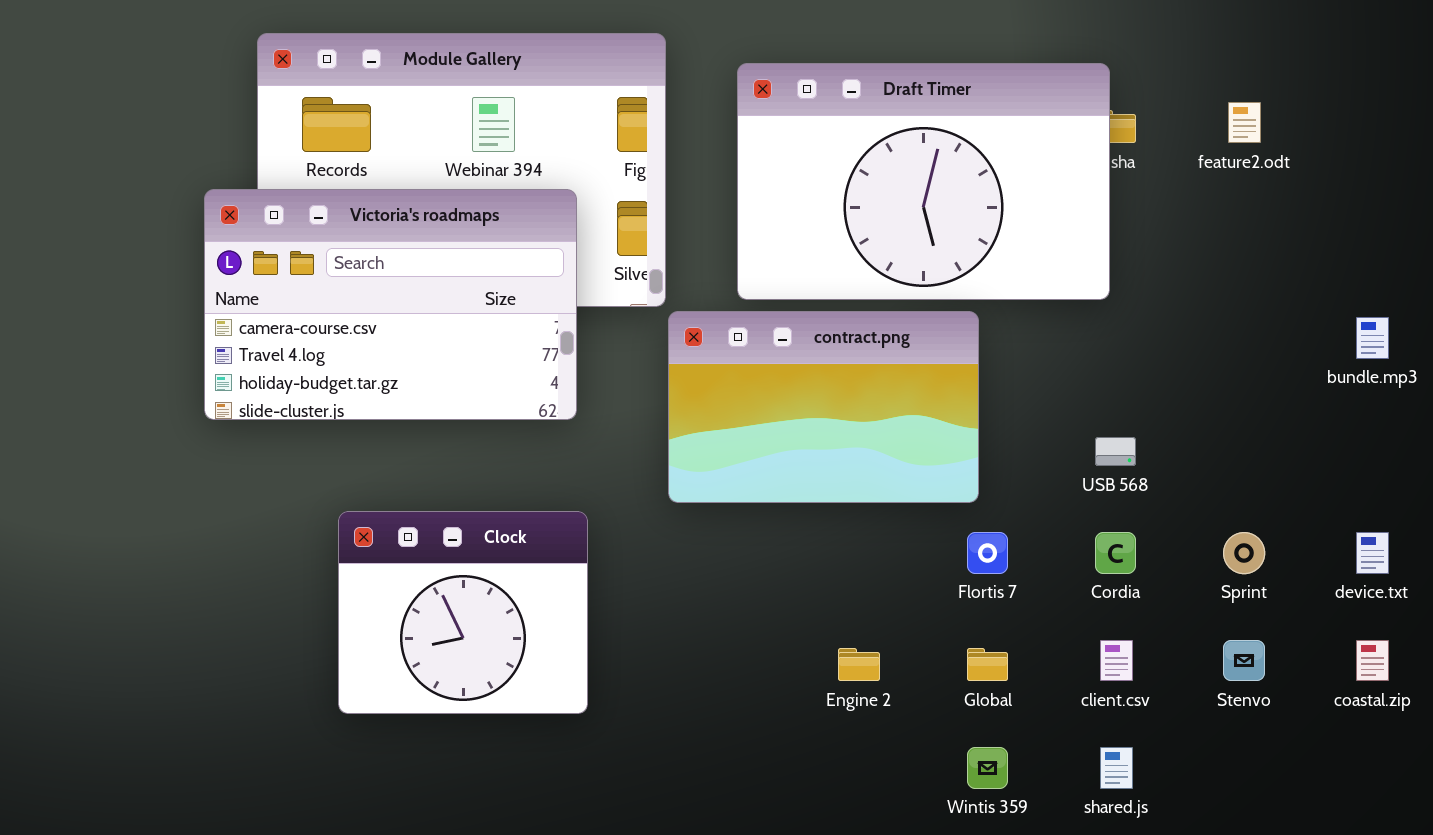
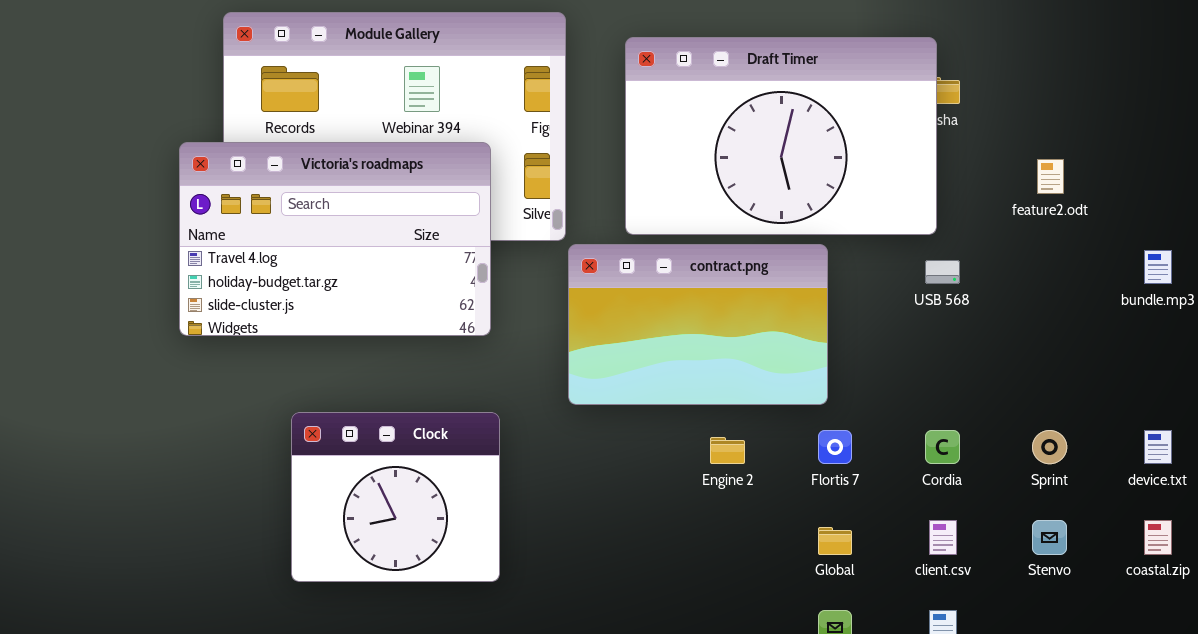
feature2.odt: [1228,102,1261,143] -> [1037,159,1064,194], moved
Victoria's roadmaps: [204,189,577,420] -> [179,142,491,336], scrolled down 1 row
USB 568: [1095,437,1136,466] -> [925,260,960,284], moved
Engine 2: [838,648,880,681] -> [710,437,745,464], moved

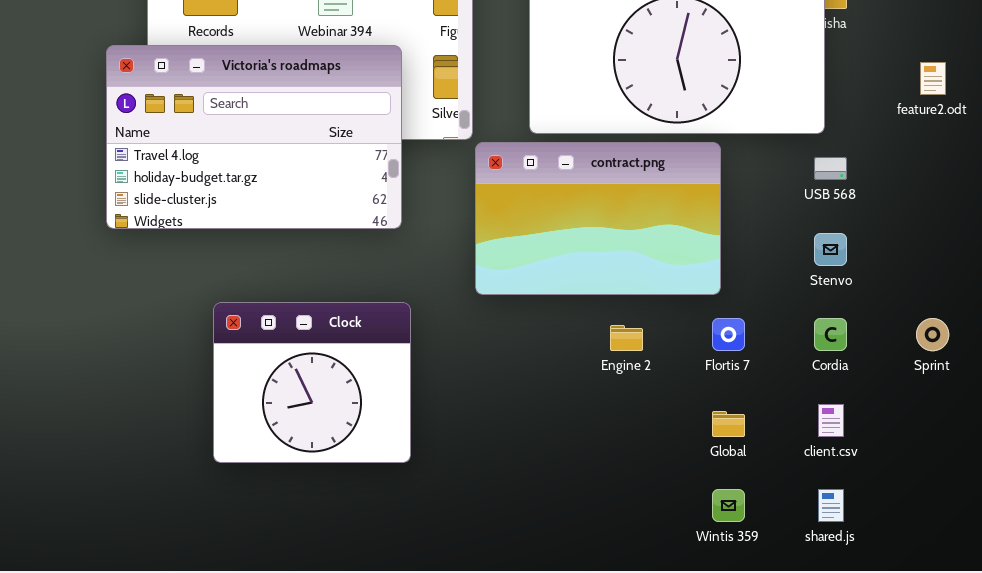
Stenvo: [1032,520,1067,555] -> [814,233,847,266], moved

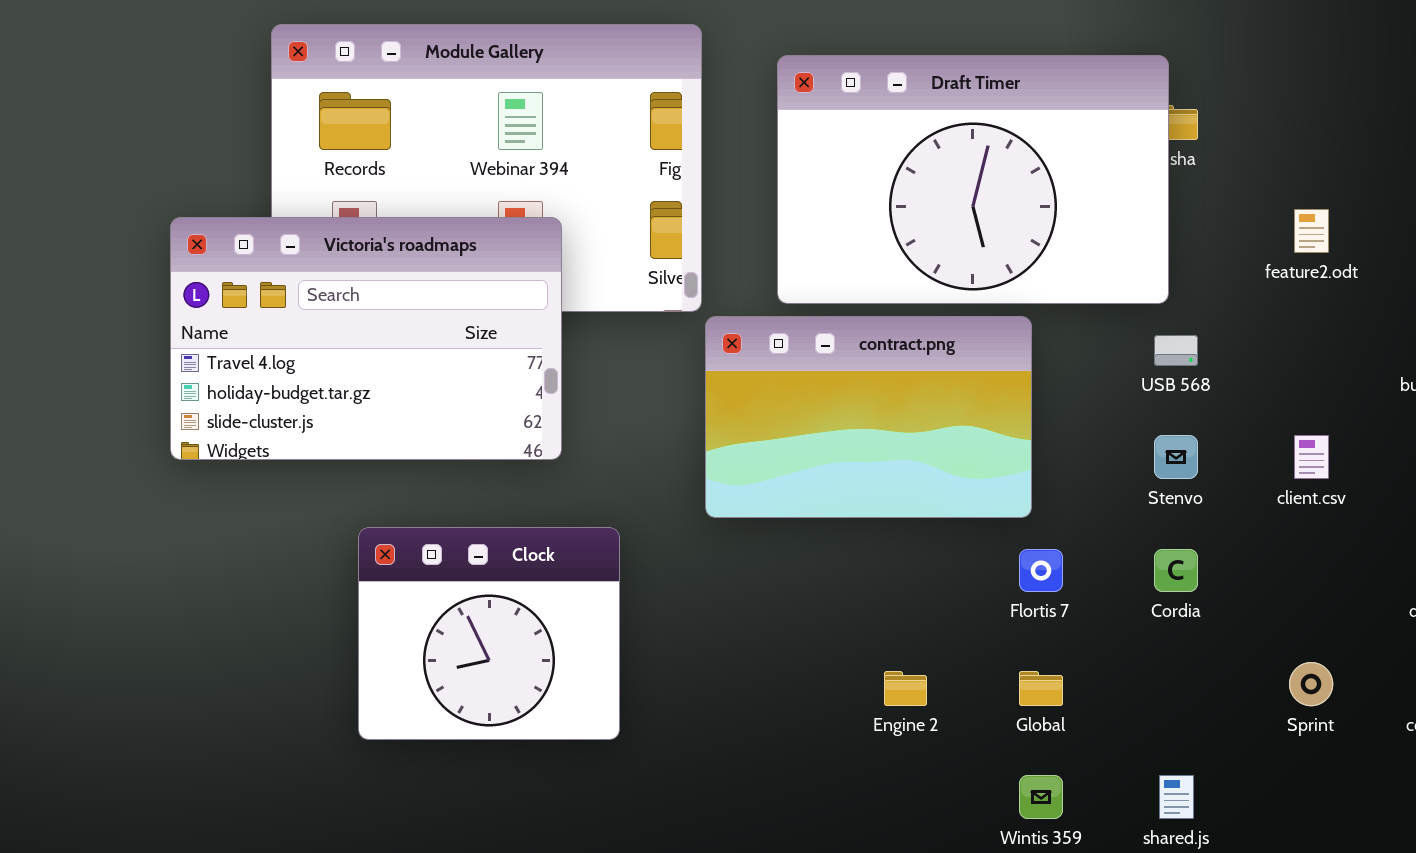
Victoria's roadmaps: [106,45,402,229] -> [170,217,562,460], moved
Sprint: [916,318,949,351] -> [1289,662,1333,706], moved
Engine 2: [610,325,643,351] -> [884,671,927,706], moved
client.csv: [818,404,844,437] -> [1294,435,1329,479], moved

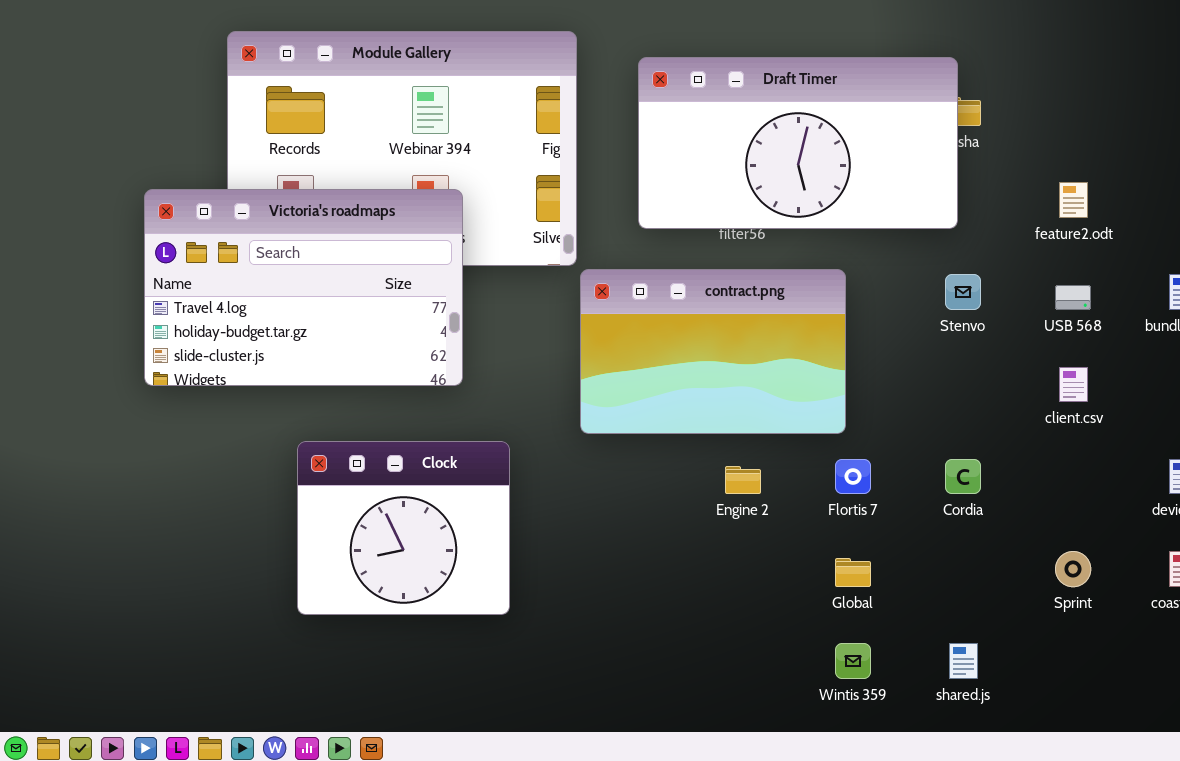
Draft Timer: [777,55,1169,304] -> [638,57,958,229], resized
USB 568: [1154,335,1198,366] -> [1055,285,1091,310], moved
Stenvo: [1154,435,1198,479] -> [945,274,981,310], moved
Engine 2: [884,671,927,706] -> [725,466,761,494], moved

